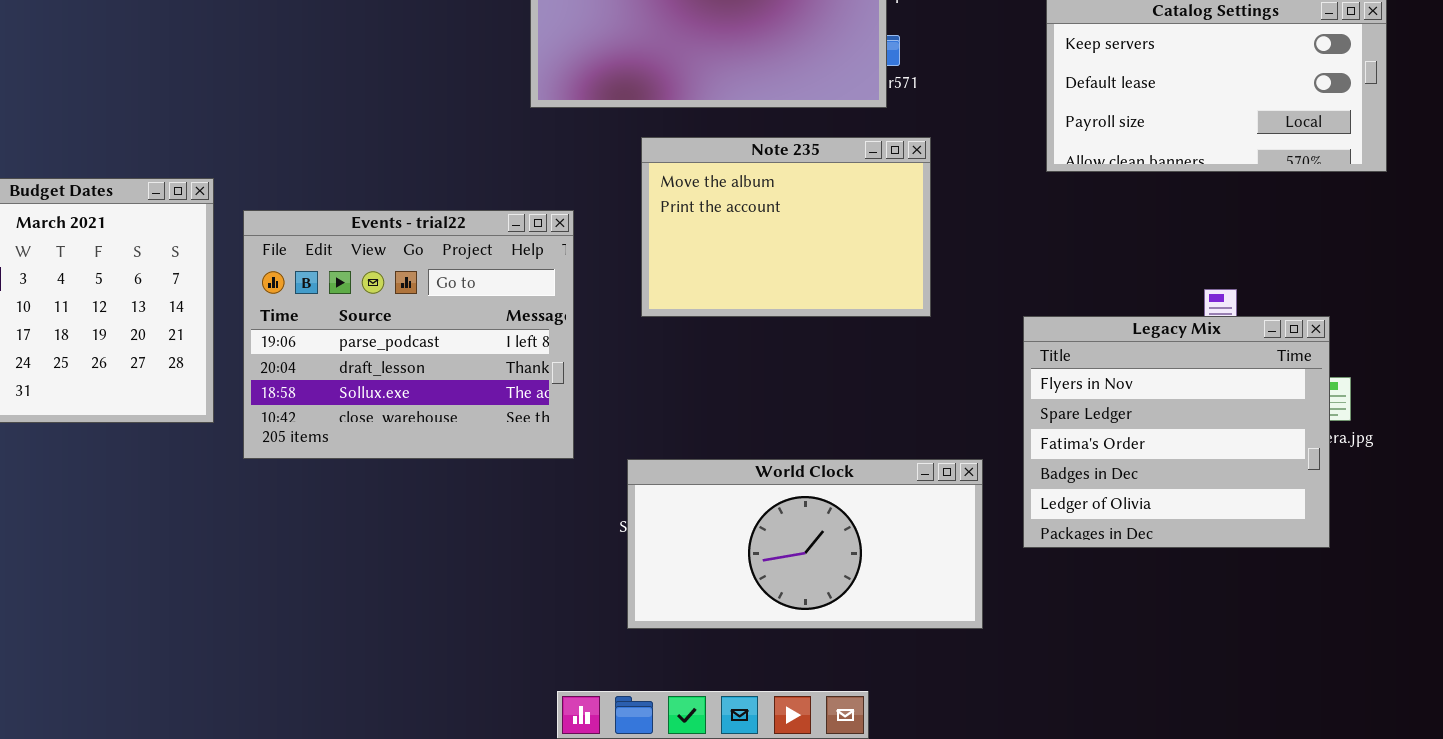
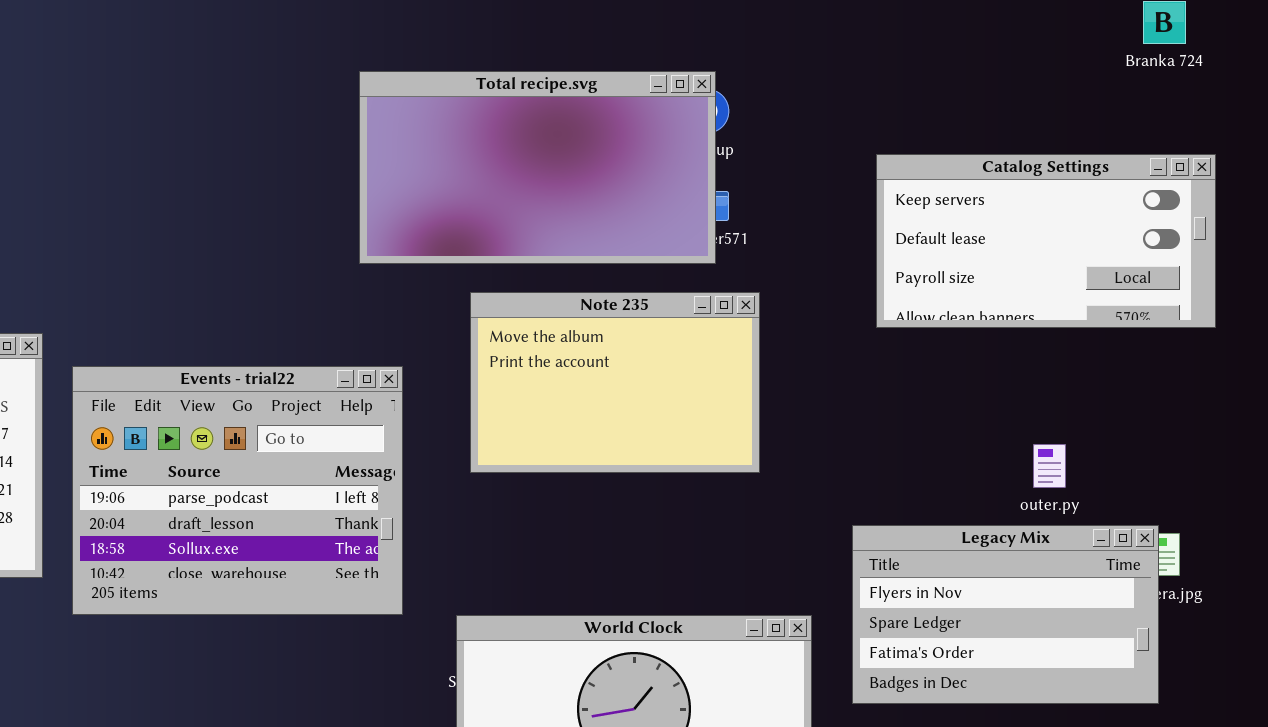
Legacy Mix: [1023,316,1330,548] -> [852,525,1159,704], resized

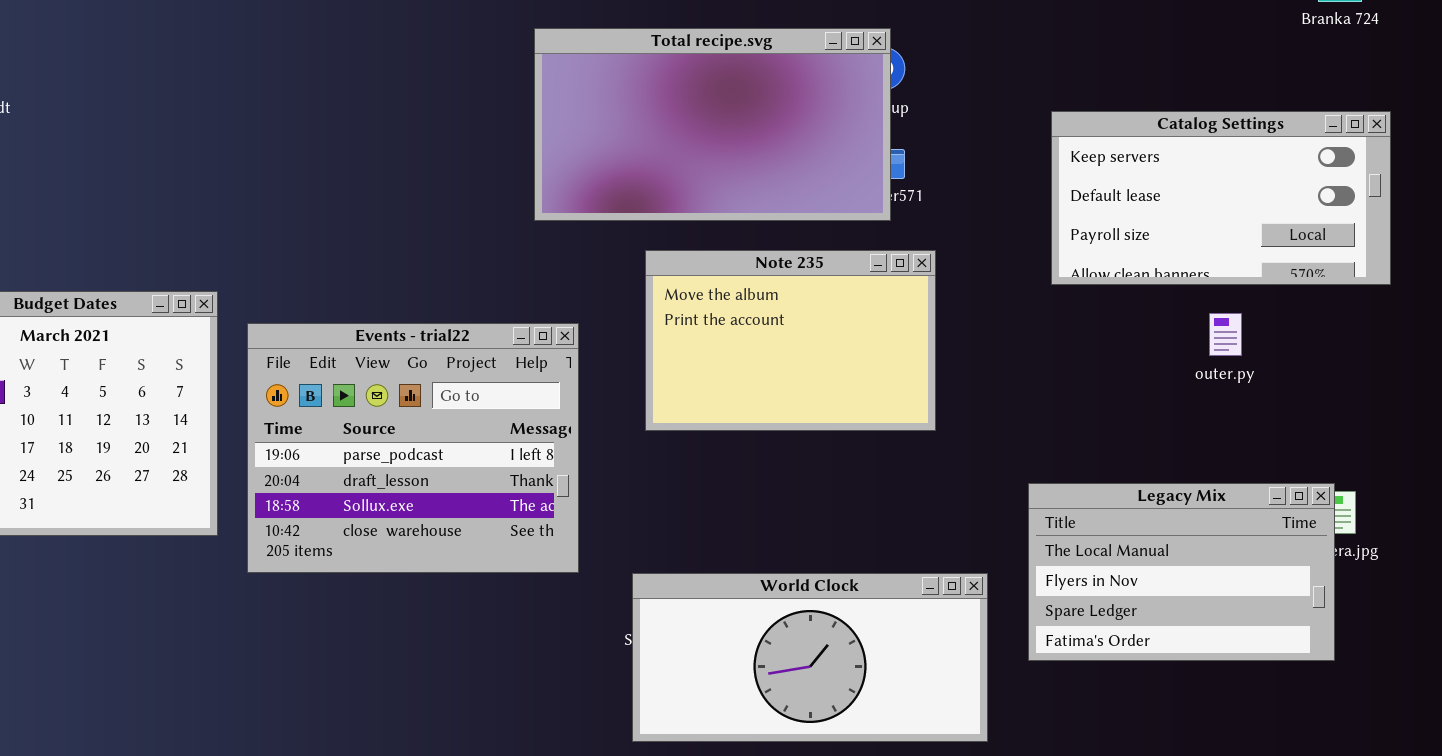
outer.py: [1033,444,1066,488] -> [1209,313,1242,356], moved
Legacy Mix: [852,525,1159,704] -> [1028,483,1335,661], scrolled up 1 row

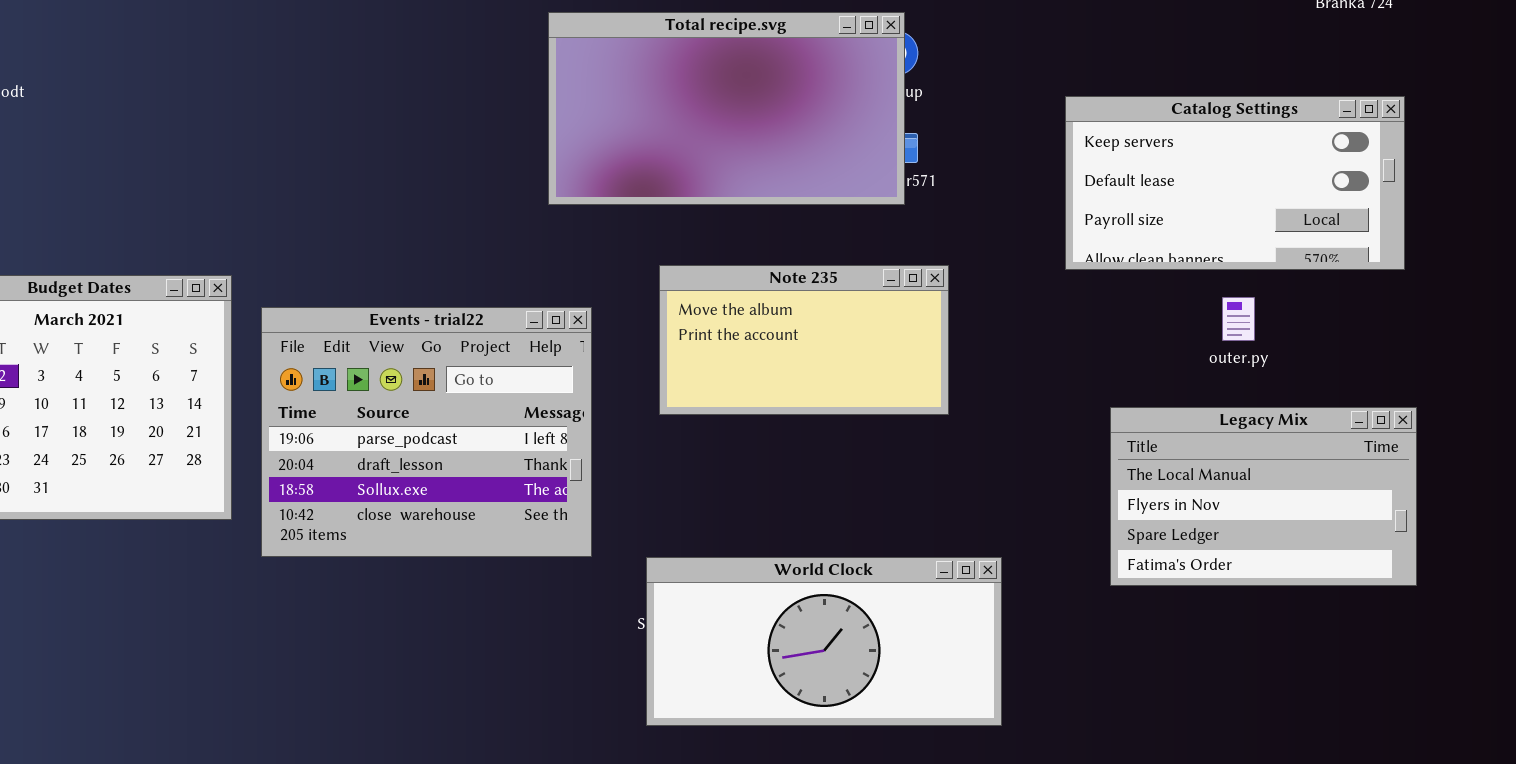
Note 235: [645,250,936,431] -> [659,265,949,415], resized
Legacy Mix: [1028,483,1335,661] -> [1110,407,1417,586], moved

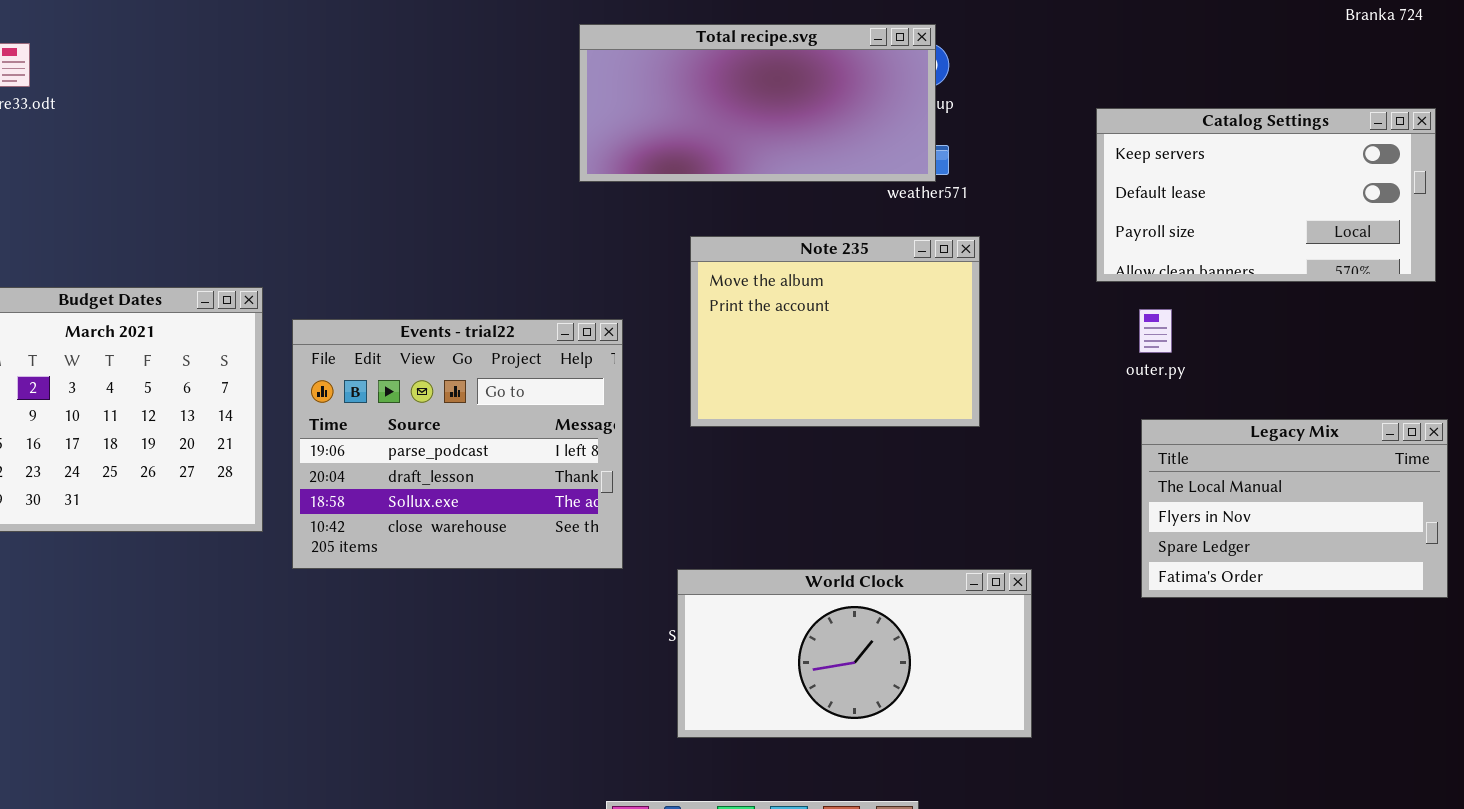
Total recipe.svg: [548,12,905,205] -> [579,24,936,182], resized
Note 235: [659,265,949,415] -> [690,236,980,427], resized
outer.py: [1222,297,1255,341] -> [1139,309,1172,353], moved

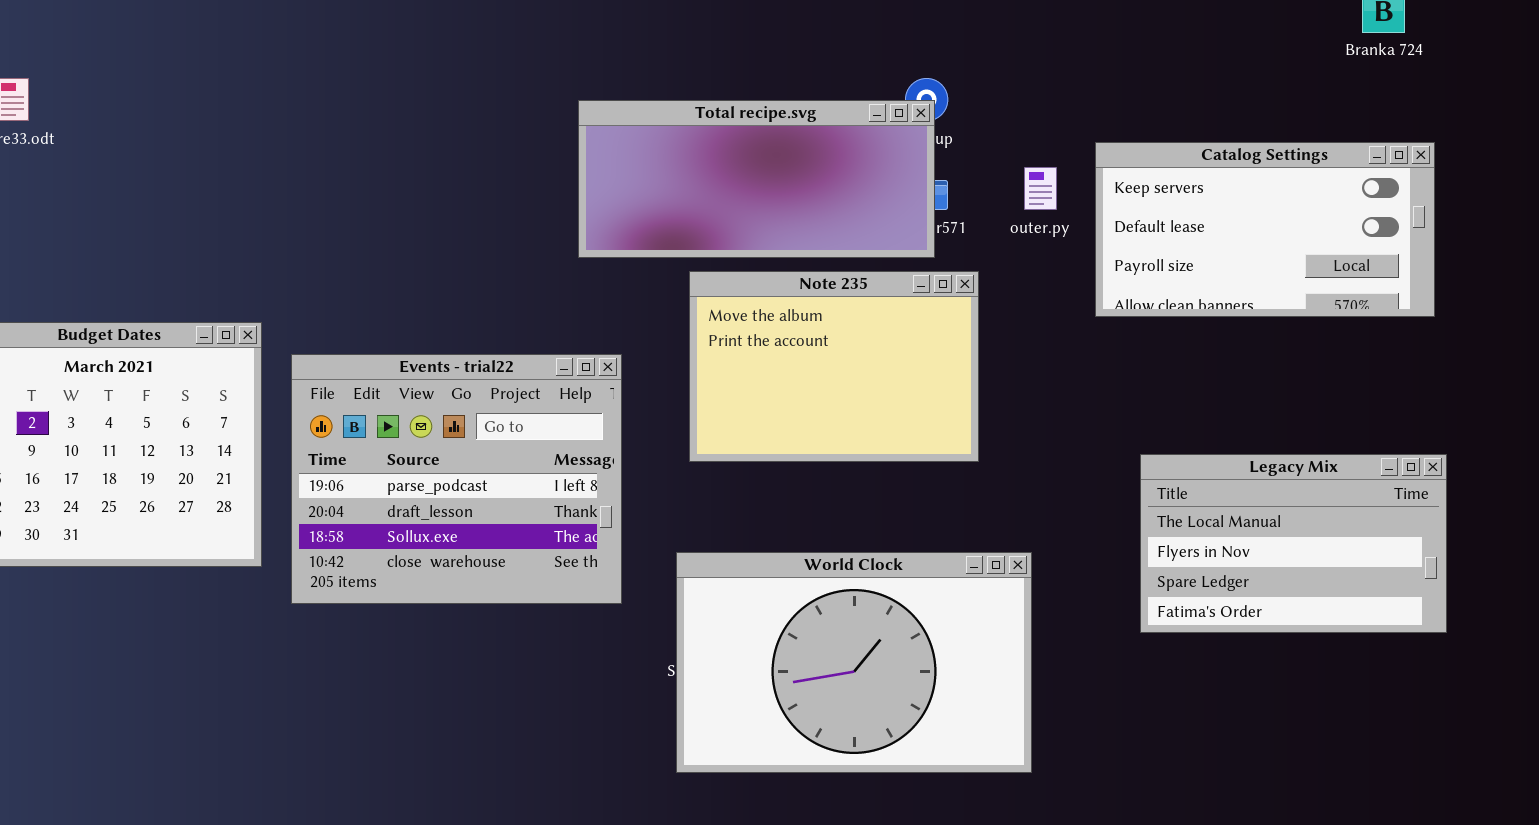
Total recipe.svg: [579,24,936,182] -> [578,100,935,258], moved
outer.py: [1139,309,1172,353] -> [1024,167,1057,210], moved
World Clock: [677,569,1032,738] -> [676,552,1032,773], resized

